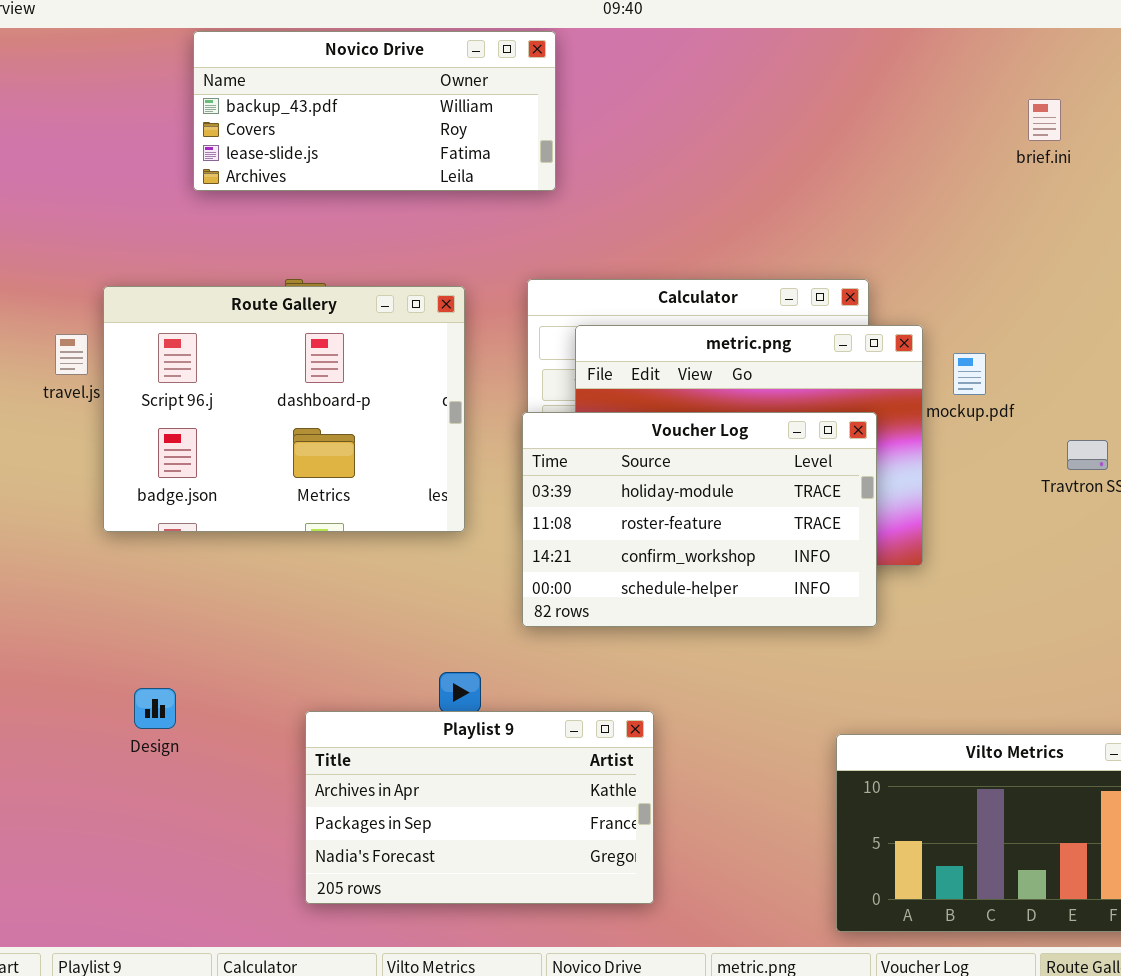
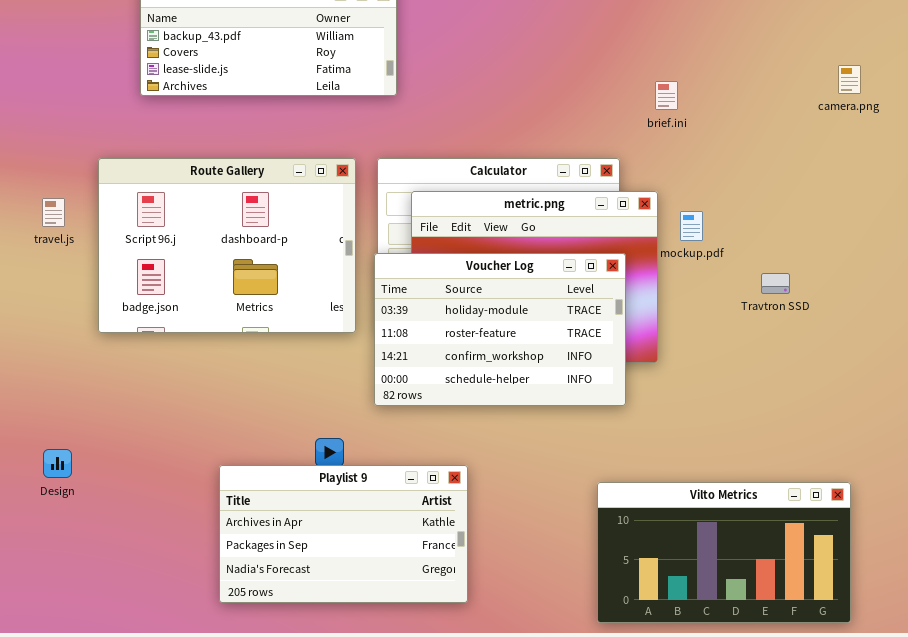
brief.ini: [1028,99,1061,141] -> [655,81,678,110], moved
Route Gallery: [103,286,465,532] -> [98,158,356,333], moved
Design: [134,688,176,729] -> [43,449,72,478], moved

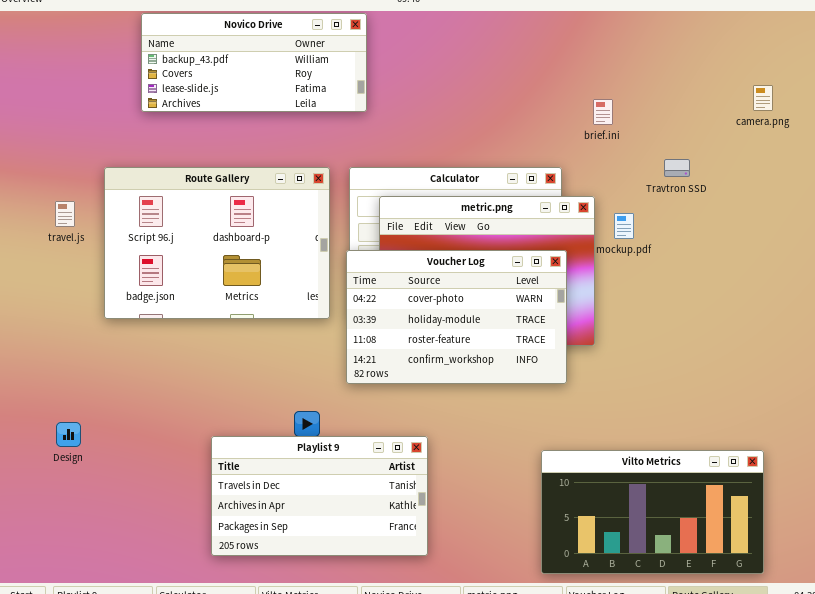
Voucher Log: [374,253,626,406] -> [346,250,567,384], scrolled up 1 row
Travtron SSD: [761,273,790,294] -> [664,159,690,177], moved
Playlist 9: [219,465,468,603] -> [211,436,428,556], scrolled up 1 row

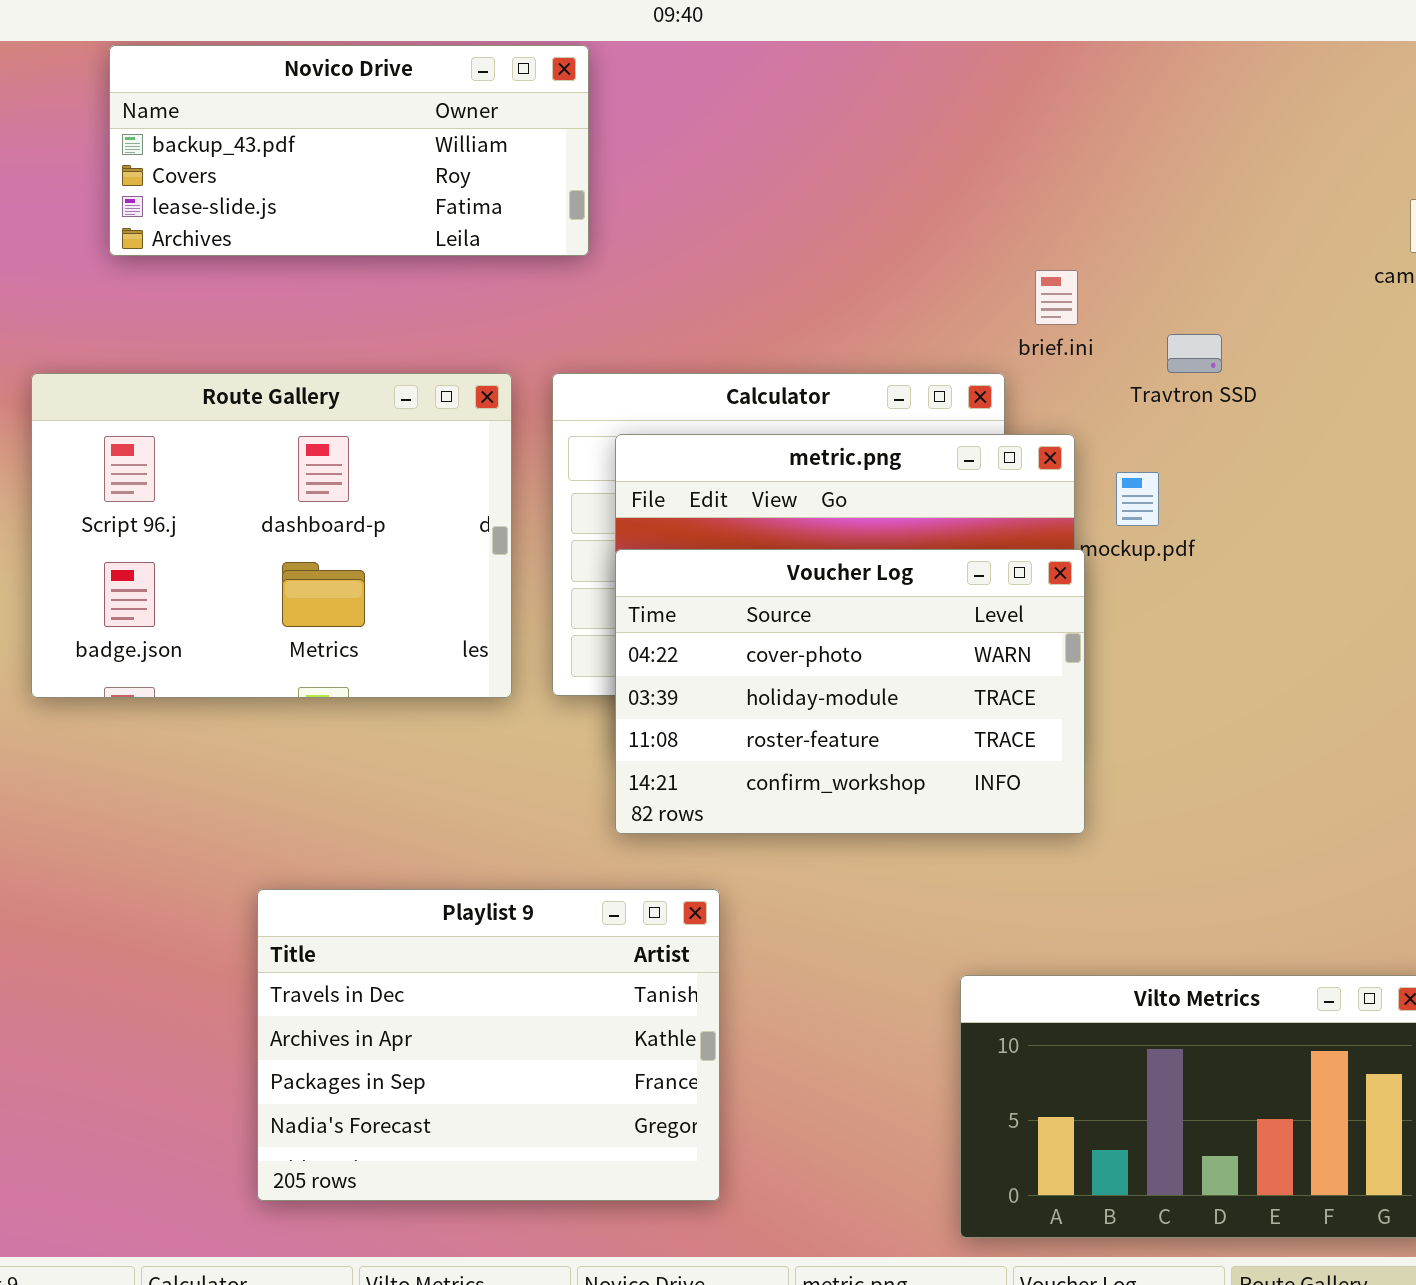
brief.ini: [593,99,613,125] -> [1035,270,1078,325], moved
Travtron SSD: [664,159,690,177] -> [1167,334,1222,373], moved
Voucher Log: [346,250,567,384] -> [615,549,1085,834], moved
Playlist 9: [211,436,428,556] -> [257,889,720,1201], resized

